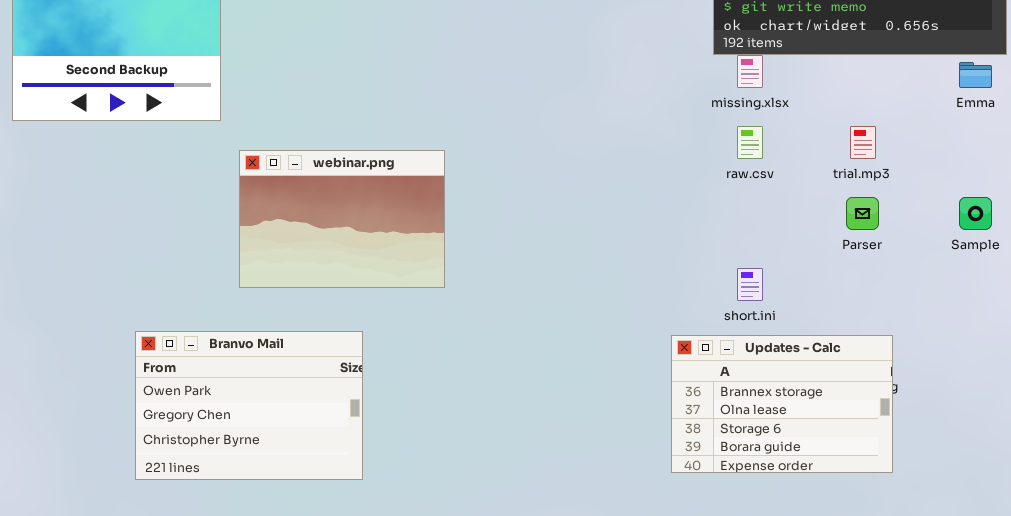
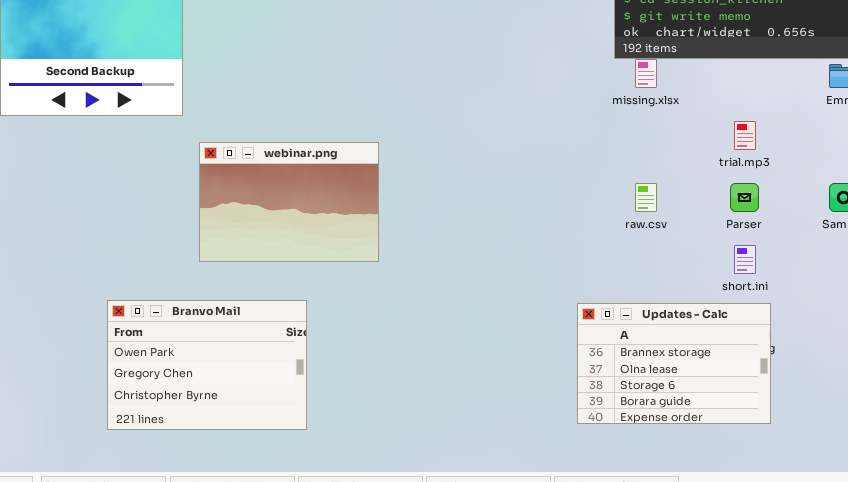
raw.csv: [737,126,763,159] -> [635,183,657,212], moved
short.ini: [737,268,763,301] -> [734,245,756,274], moved

